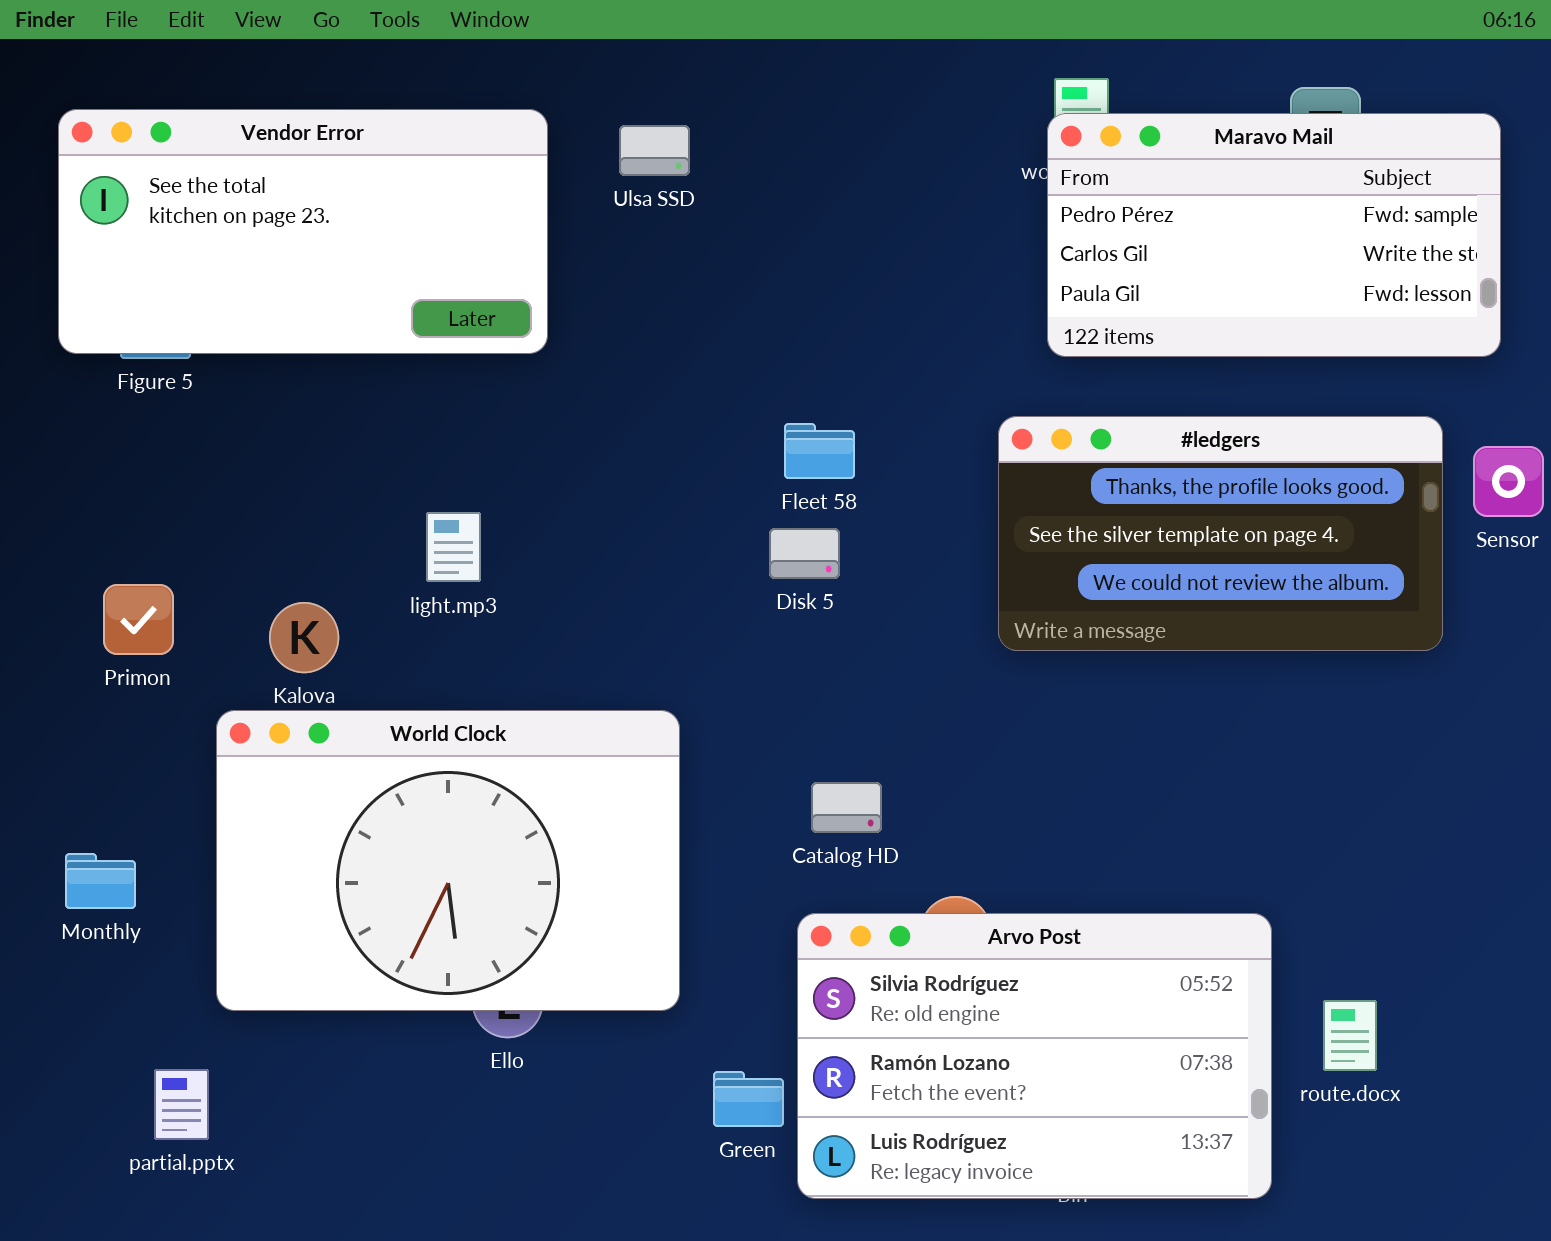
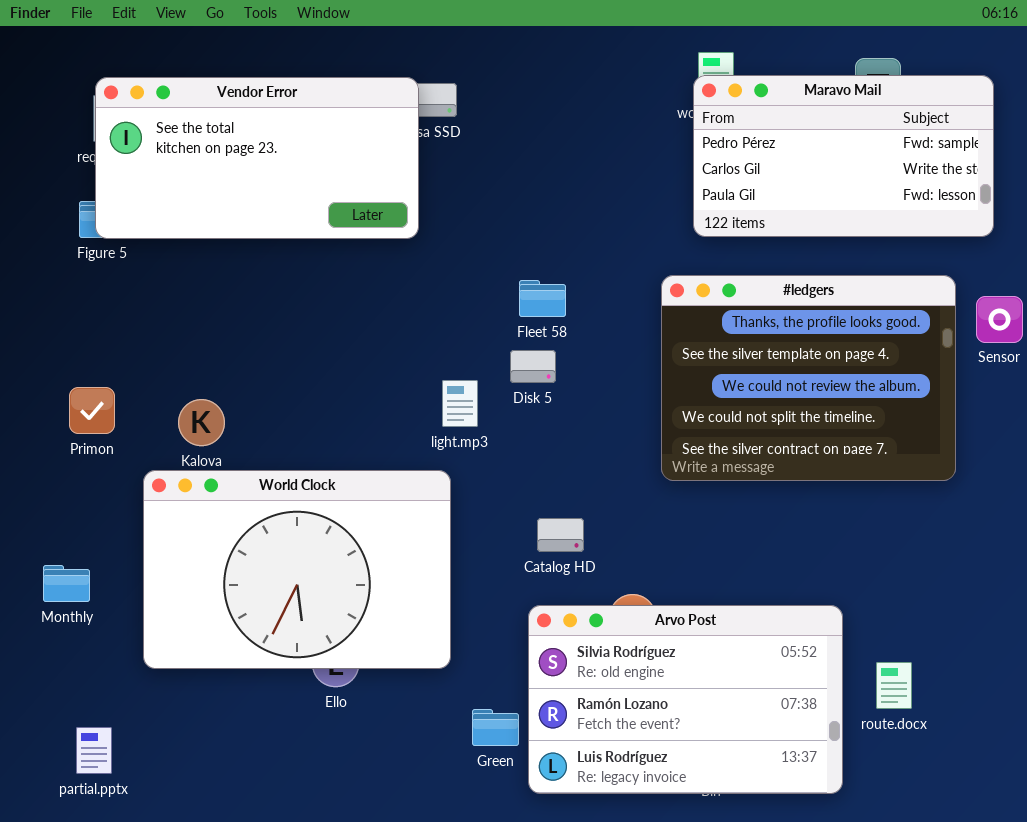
Vendor Error: [58,109,548,354] -> [95,77,419,239], moved
#ledgers: [998,416,1443,651] -> [661,275,956,481], resized
light.mp3: [426,512,481,582] -> [442,380,478,427], moved
partial.pptx: [154,1069,209,1140] -> [76,727,112,774], moved

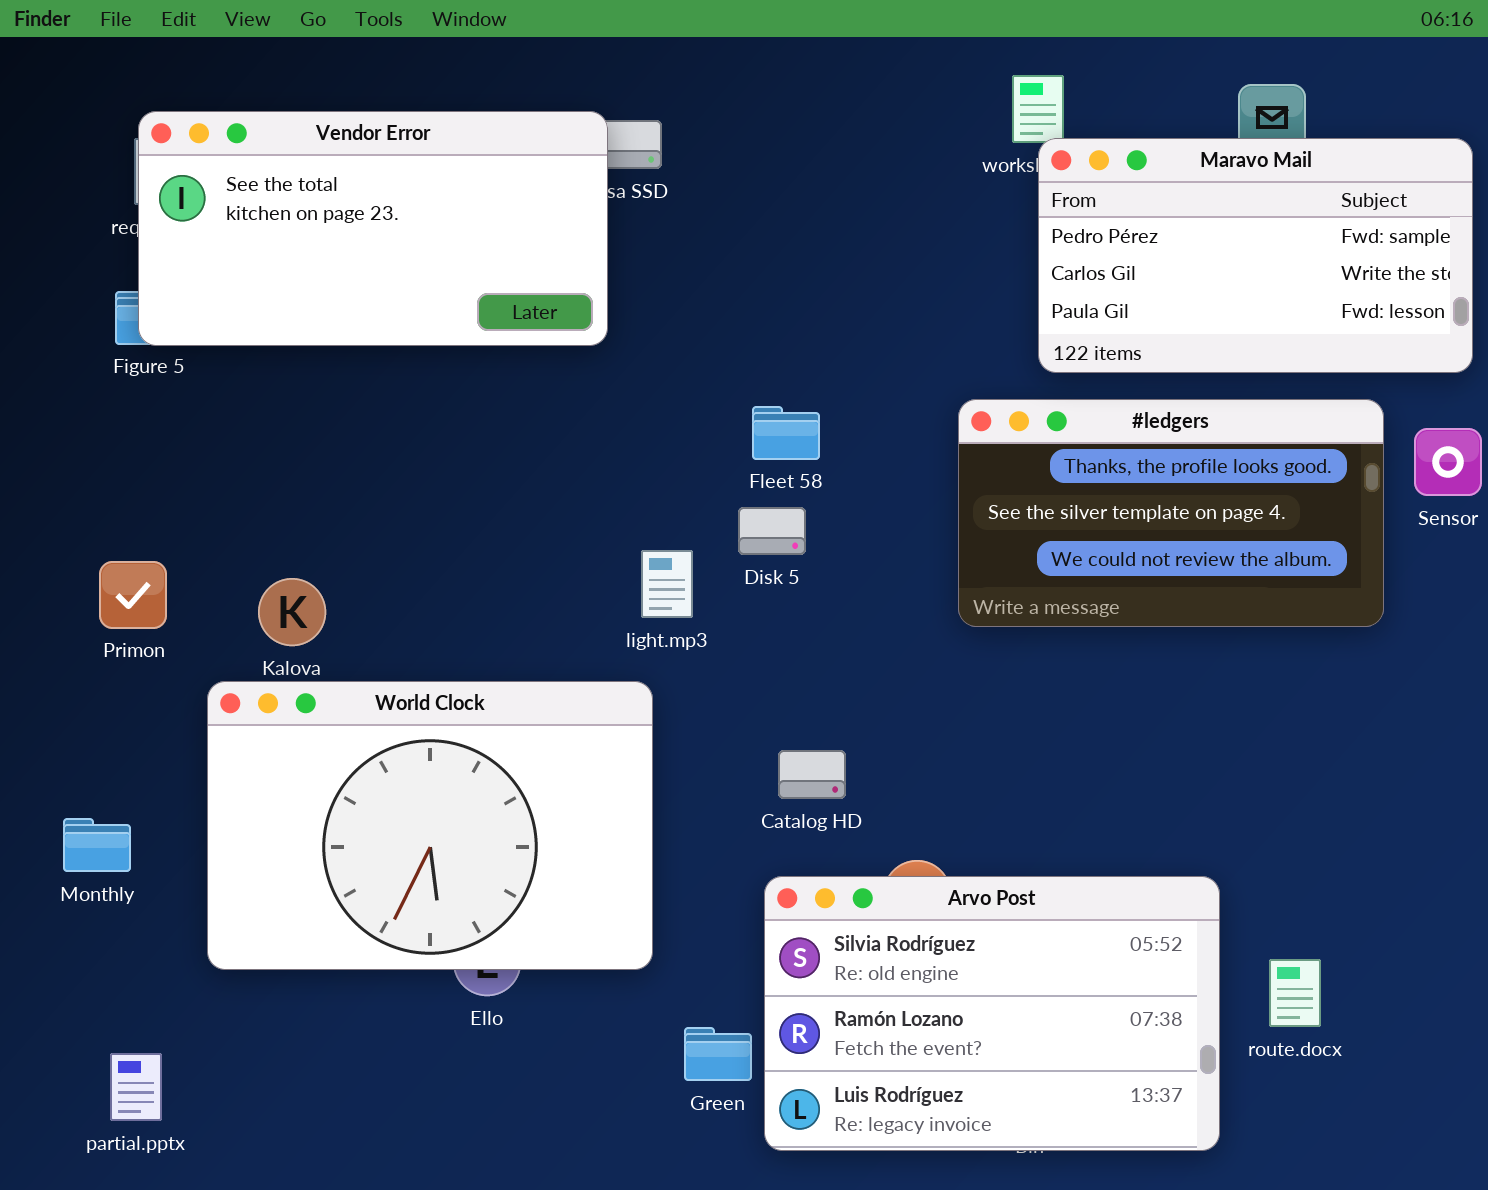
Maravo Mail: [693,75,994,237] -> [1038,138,1473,373], moved
#ledgers: [661,275,956,481] -> [958,399,1384,627], resized

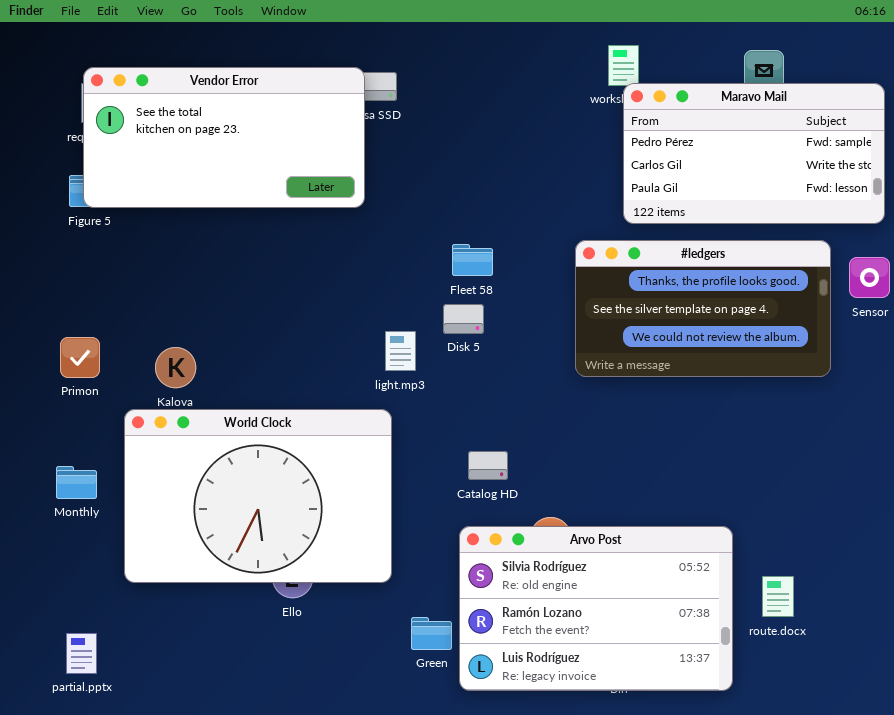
Monthly: [63,818,131,872] -> [56,466,97,499], moved

